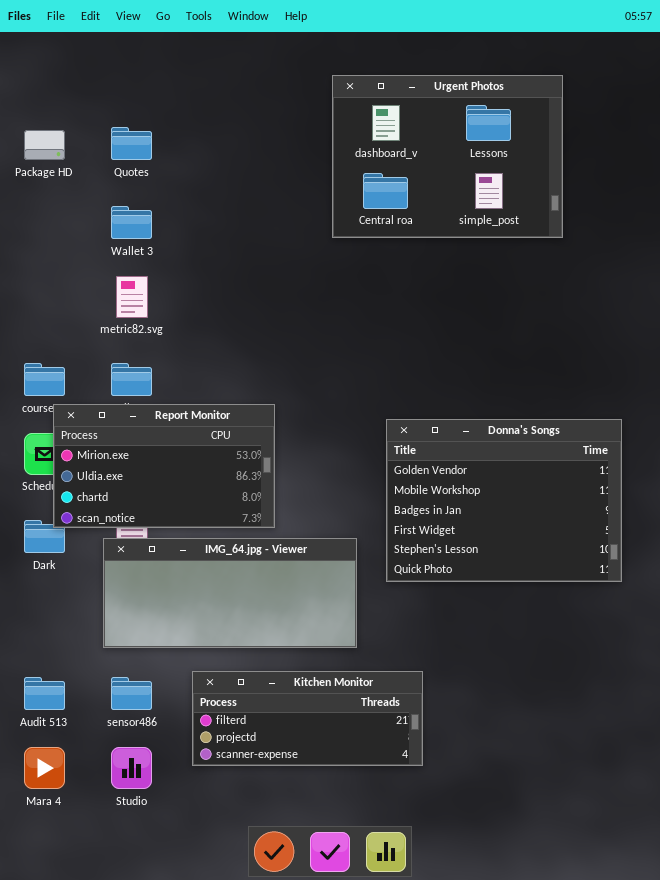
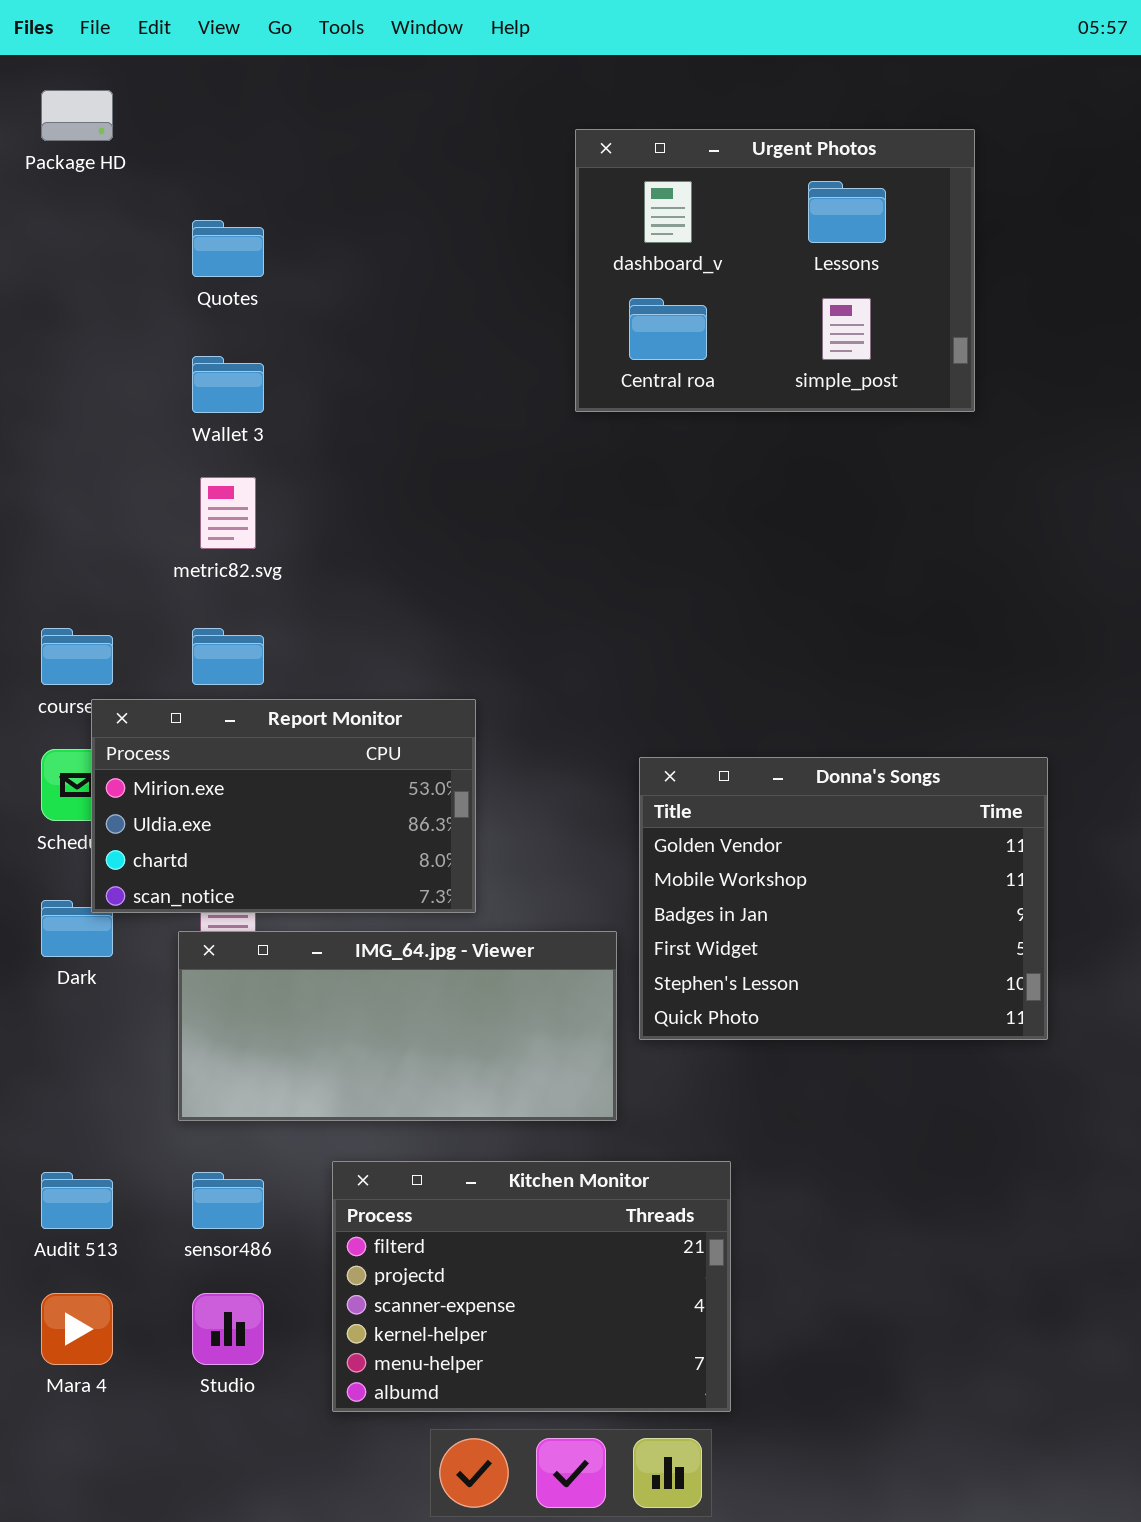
Package HD: [24,130,65,160] -> [41,90,113,141], moved
Donna's Songs: [386,419,622,582] -> [639,757,1048,1040], moved
Kitchen Monitor: [192,671,423,766] -> [332,1161,731,1412], resized

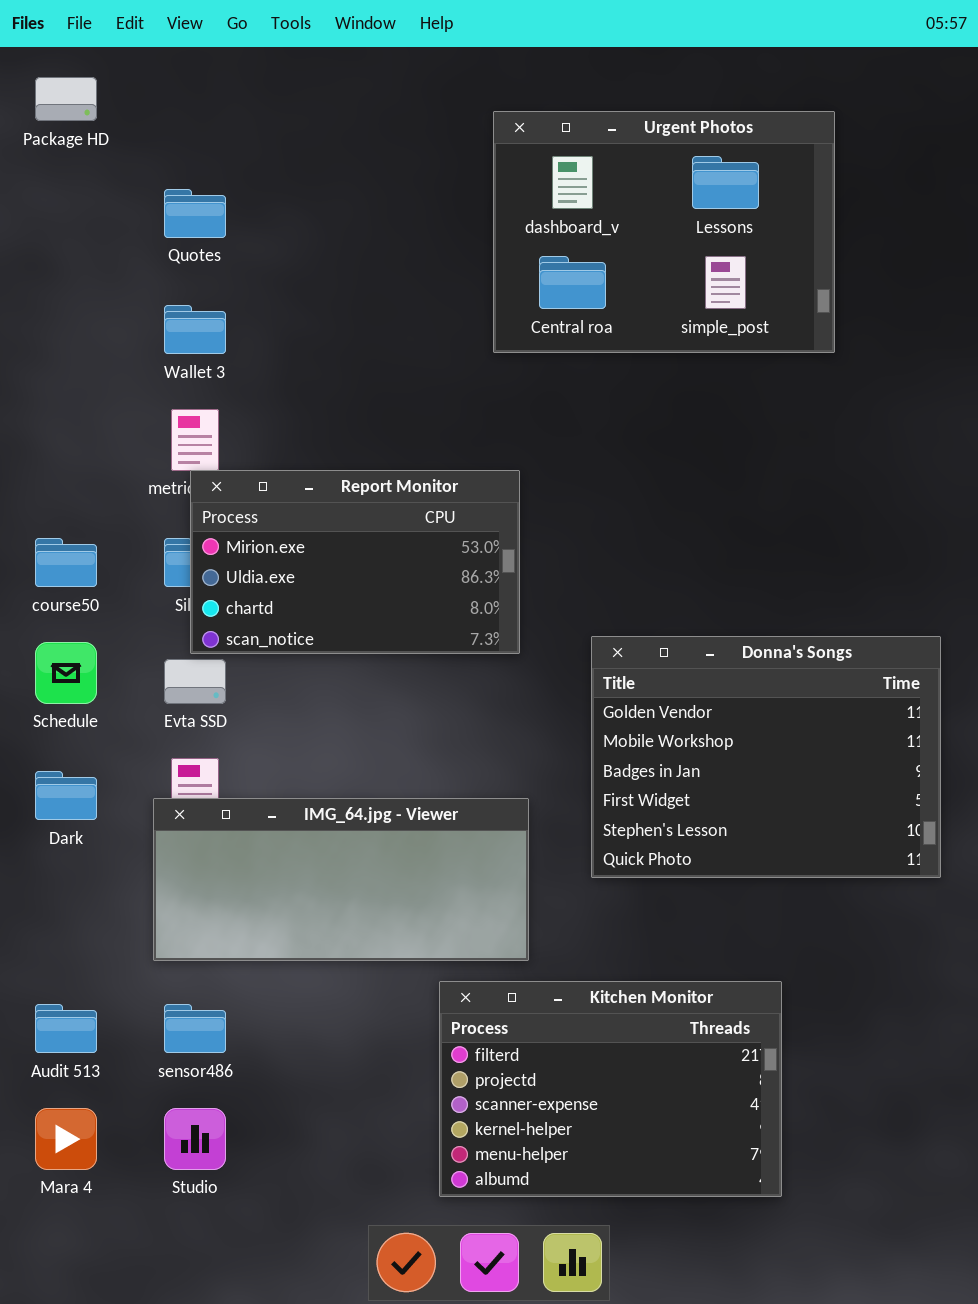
Report Monitor: [91,699,476,913] -> [190,470,520,654], moved
Donna's Songs: [639,757,1048,1040] -> [591,636,941,878], moved
Kitchen Monitor: [332,1161,731,1412] -> [439,981,782,1197], moved

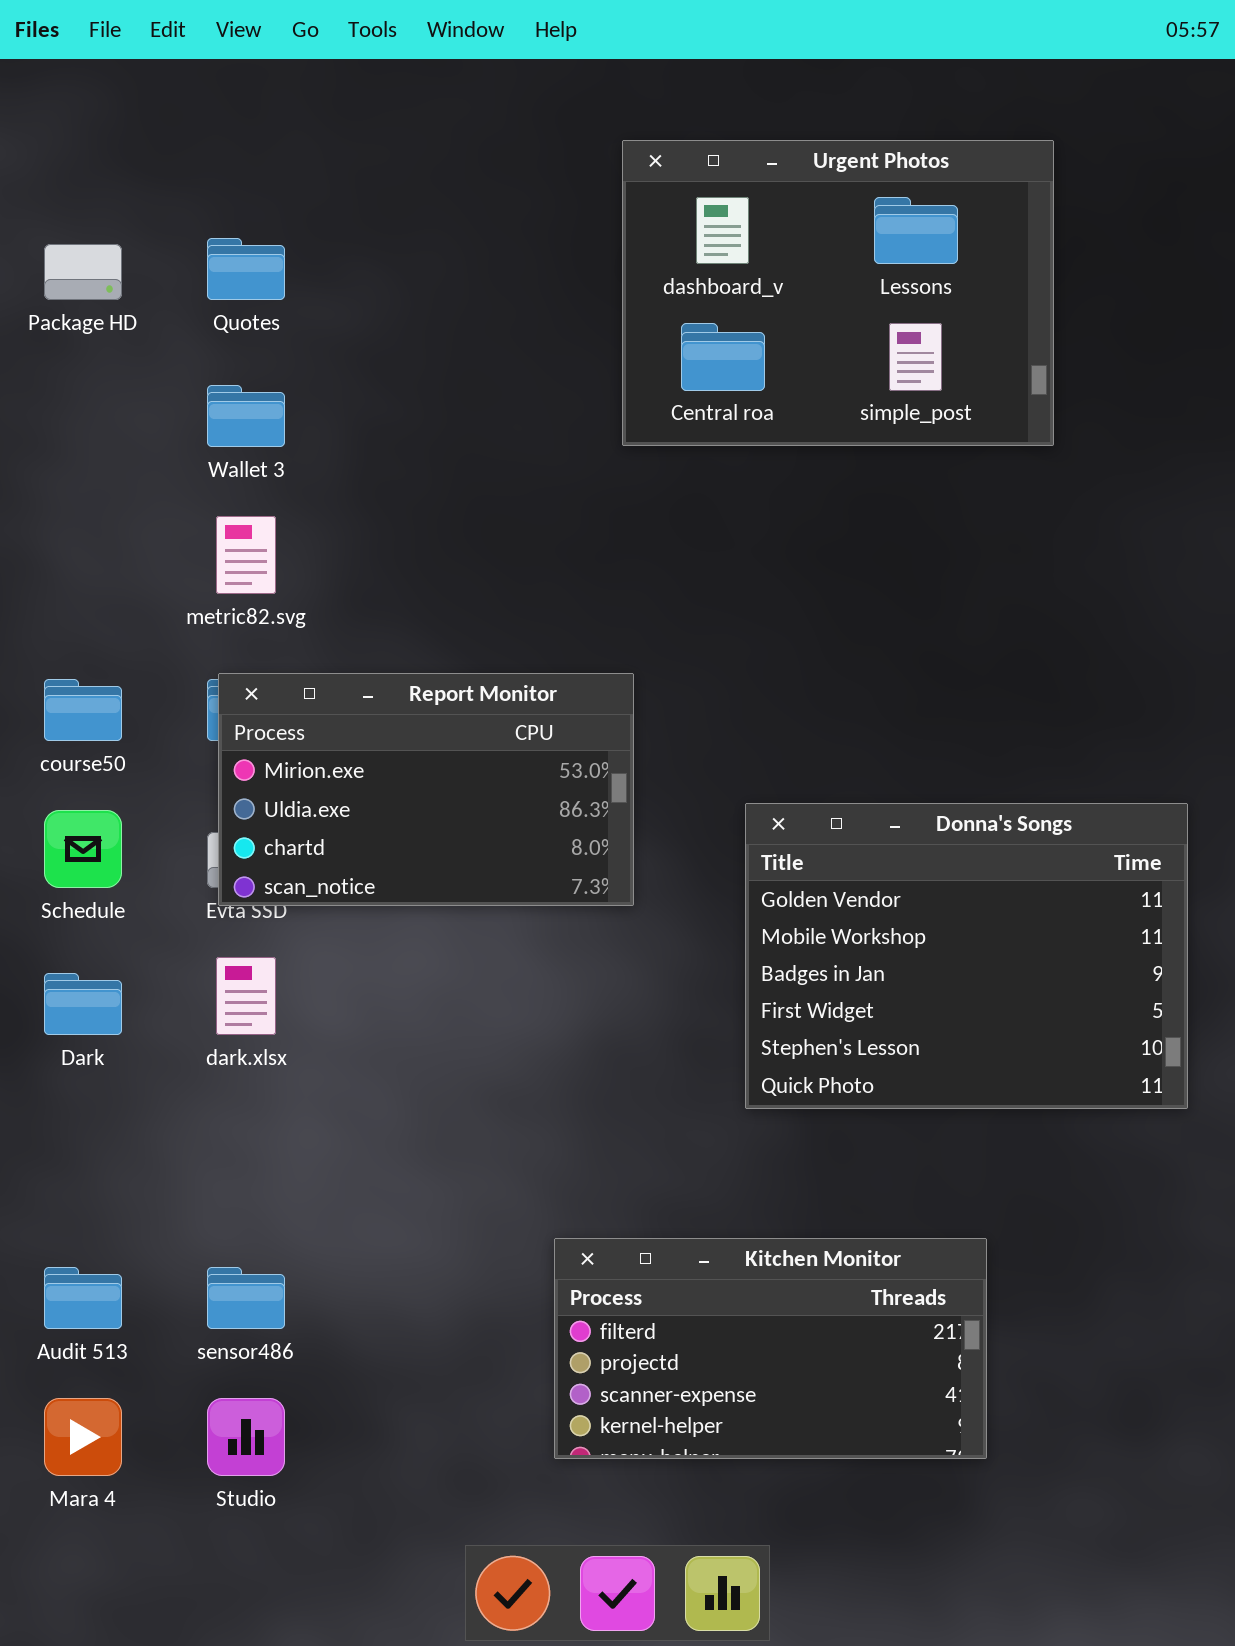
Package HD: [35,77,97,121] -> [44,244,122,300], moved
Report Monitor: [190,470,520,654] -> [218,673,634,906], moved
IMG_64.jpg - Viewer: [153,798,529,961] -> none, closed
Kitchen Monitor: [439,981,782,1197] -> [554,1238,987,1459], resized

